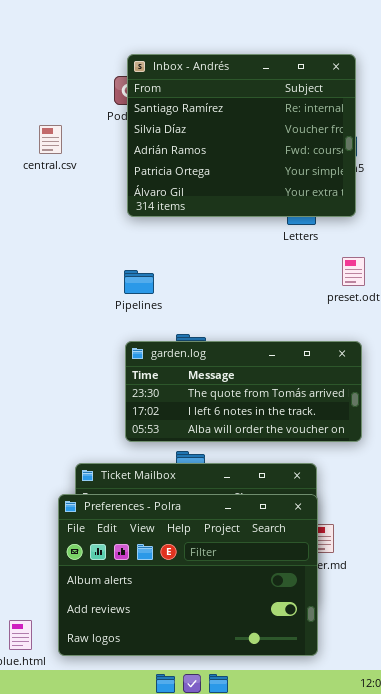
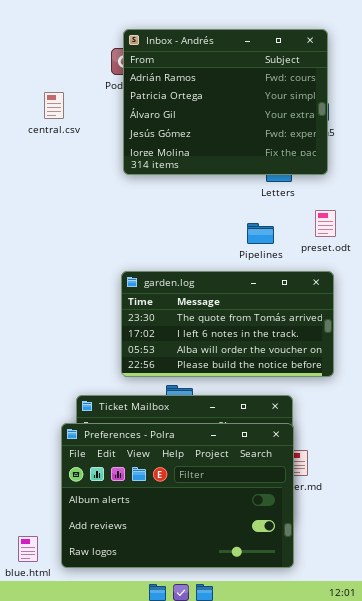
Inbox - Andrés: [127,54,356,217] -> [123,29,328,175], scrolled down 2 rows
Pipelines: [124,270,154,294] -> [247,223,274,244], moved
garden.log: [125,341,362,442] -> [121,271,334,377], resized

